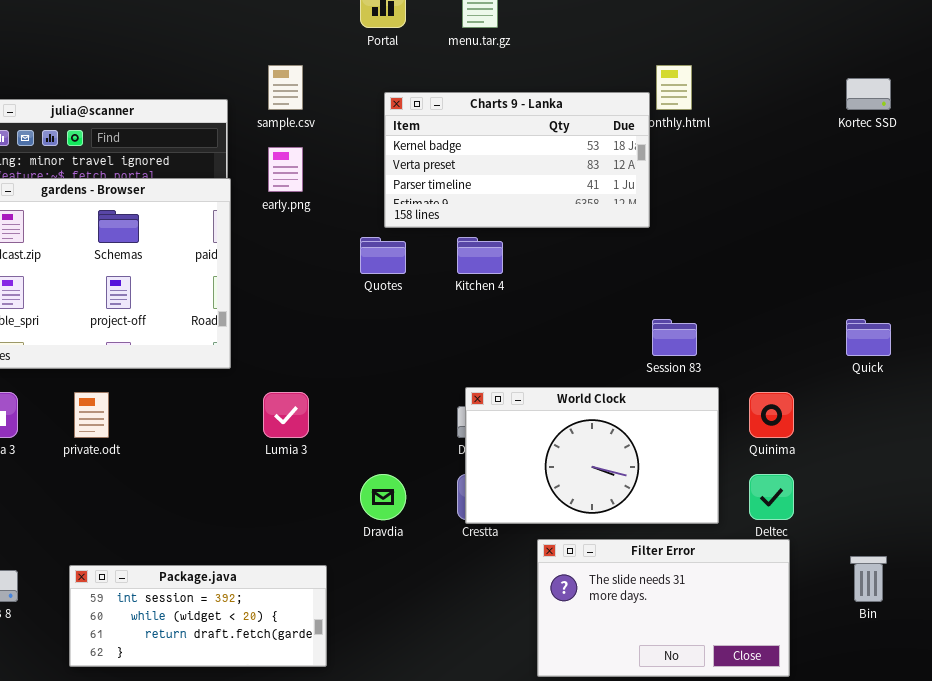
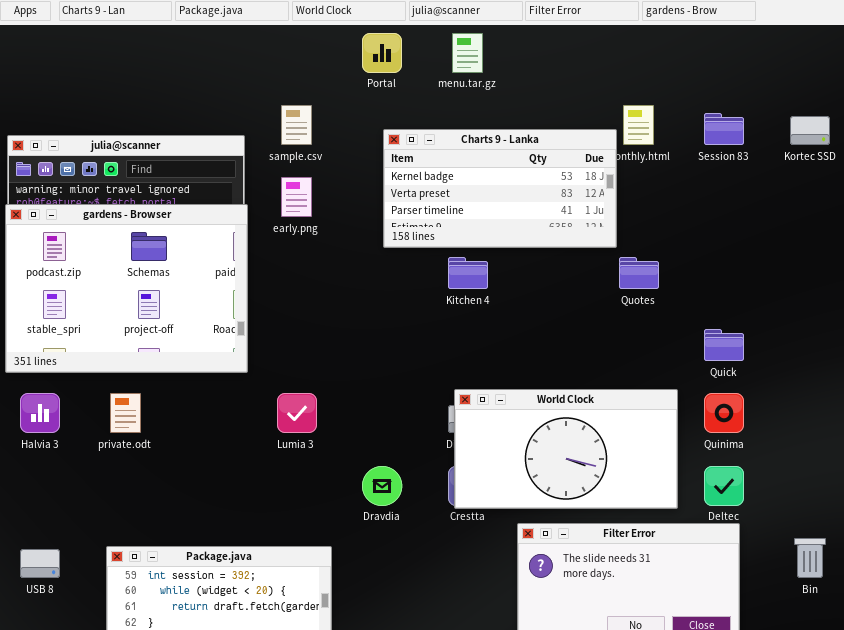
Quotes: [360,237,406,274] -> [619,257,659,289], moved
Session 83: [652,319,697,356] -> [704,113,744,145], moved
Quick: [846,319,891,356] -> [704,329,744,361], moved

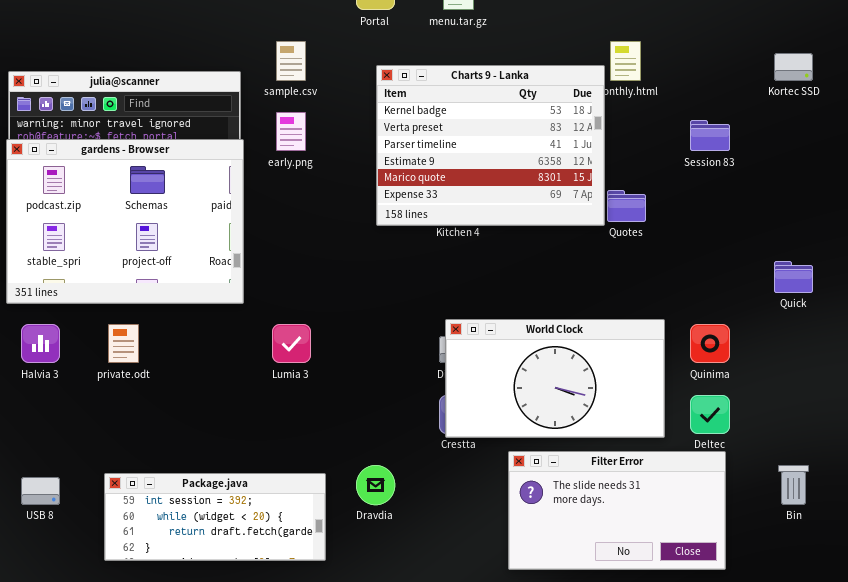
Session 83: [704,113,744,145] -> [690,120,730,151], moved
Charts 9 - Lanka: [383,129,617,248] -> [376,65,605,226], resized
Quick: [704,329,744,361] -> [774,261,813,293], moved
Dravdia: [362,466,402,506] -> [356,465,395,505], moved

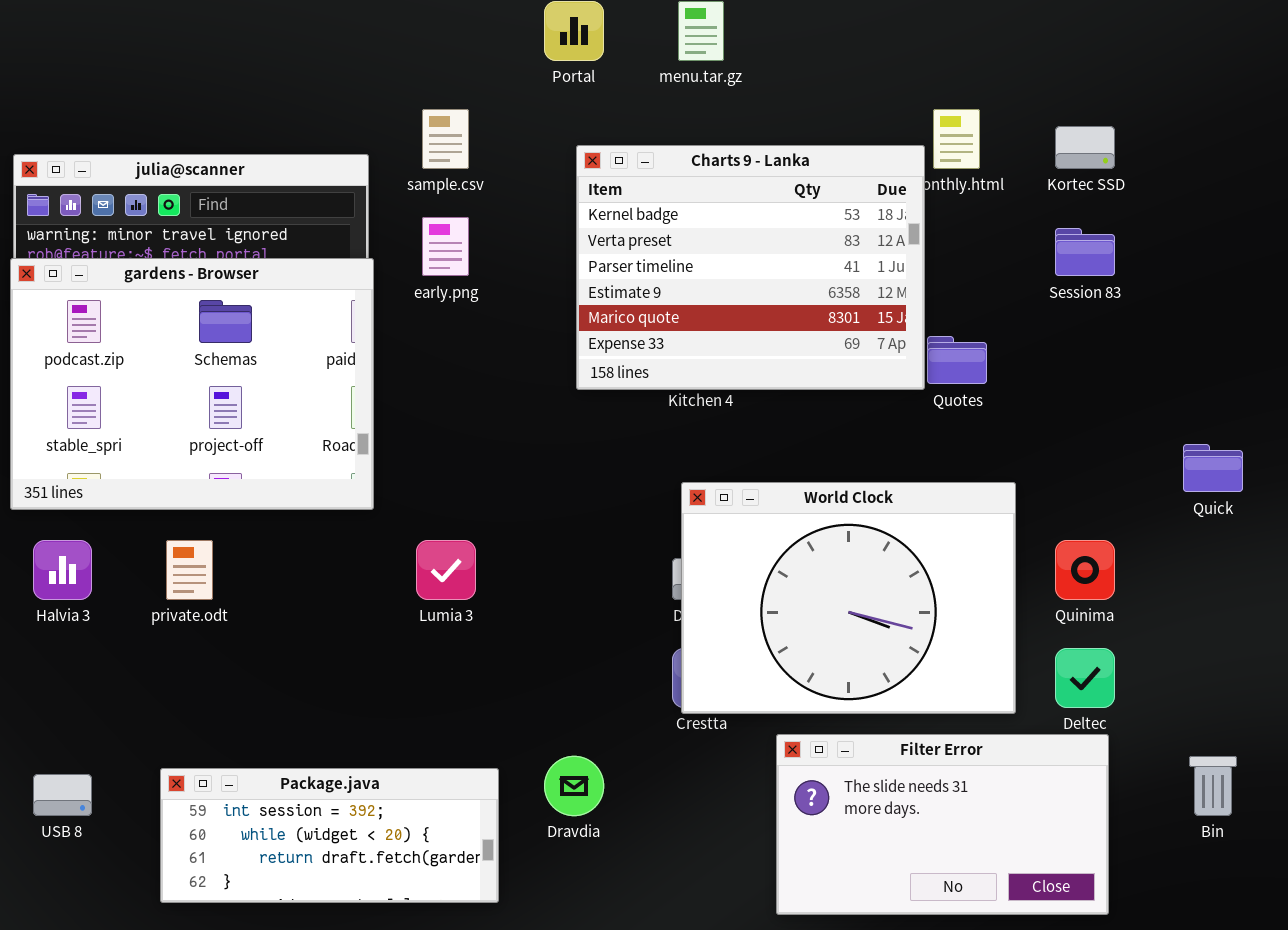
Kortec SSD: [774,53,813,81] -> [1055,126,1115,169], moved
World Clock: [445,319,665,438] -> [681,482,1016,714], resized

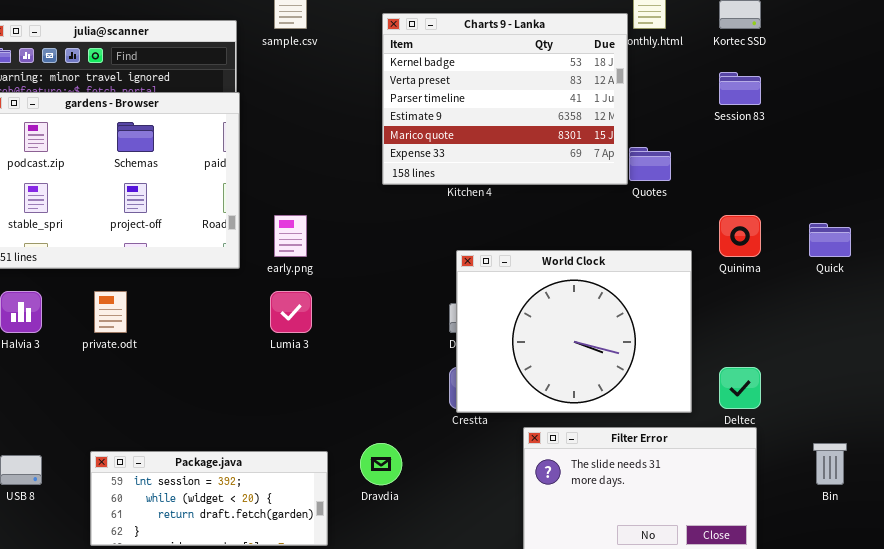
early.png: [422,217,469,276] -> [274,215,307,257], moved
Quinima: [1055,540,1115,600] -> [719,215,761,257], moved

